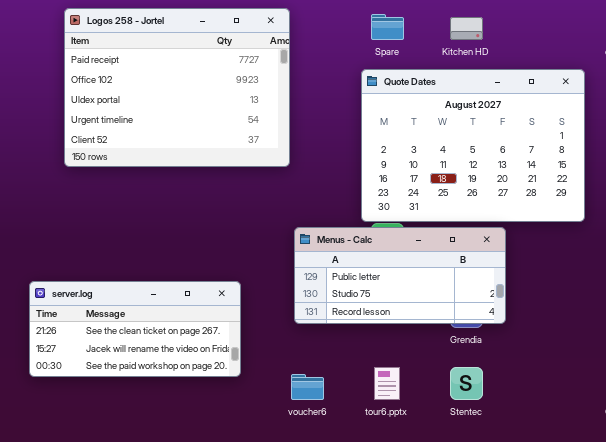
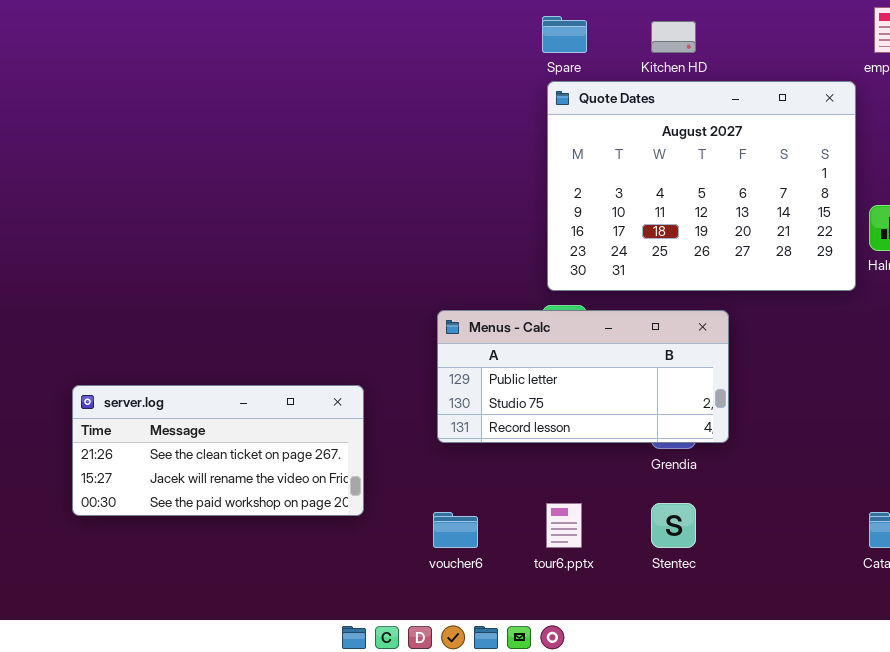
Logos 258 - Jortel: [64,8,290,167] -> none, closed
Quote Dates: [361,69,585,222] -> [547,81,856,291], moved

